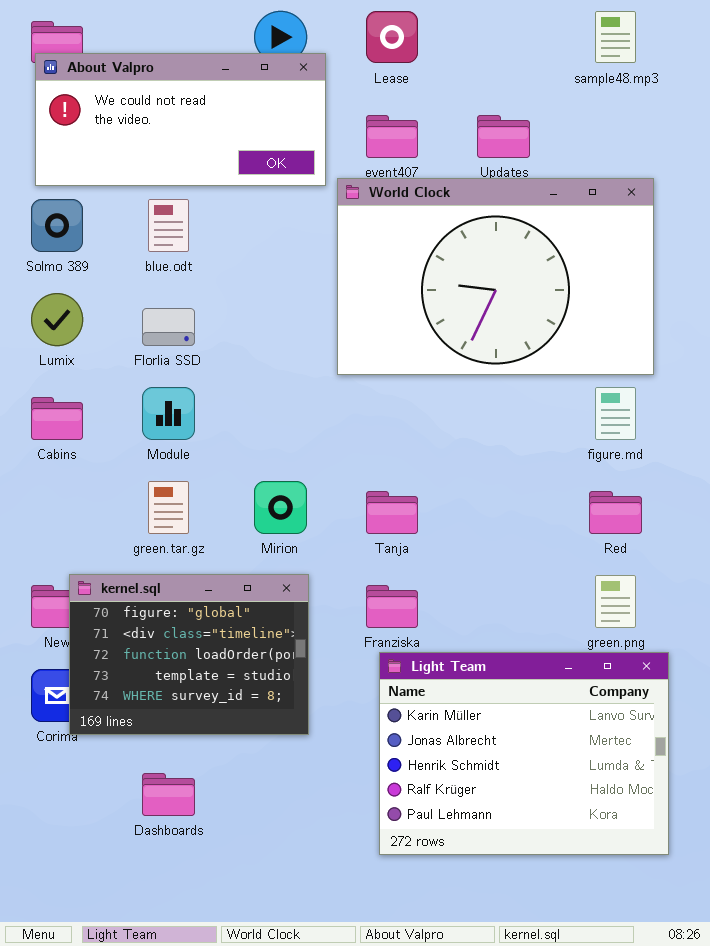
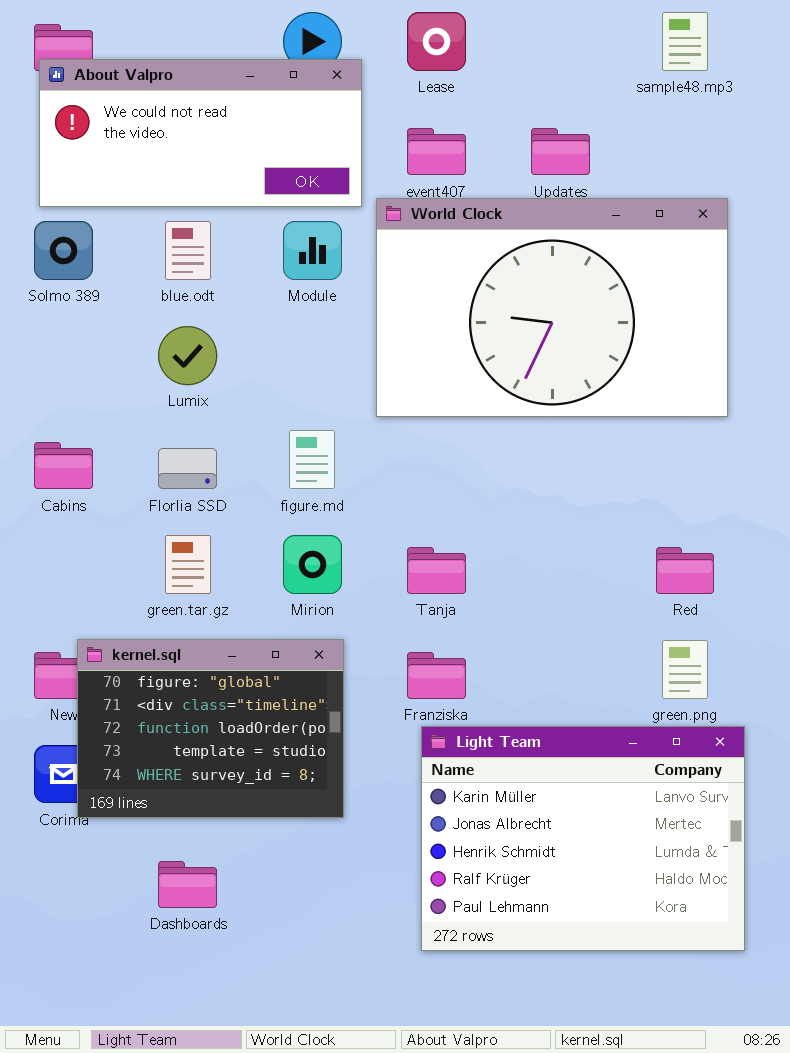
Lumix: [31,293,83,346] -> [158,326,217,385], moved
Florlia SSD: [142,308,195,346] -> [158,448,217,489], moved
Module: [142,387,195,440] -> [283,221,342,280], moved
figure.md: [595,387,636,440] -> [289,430,335,489], moved

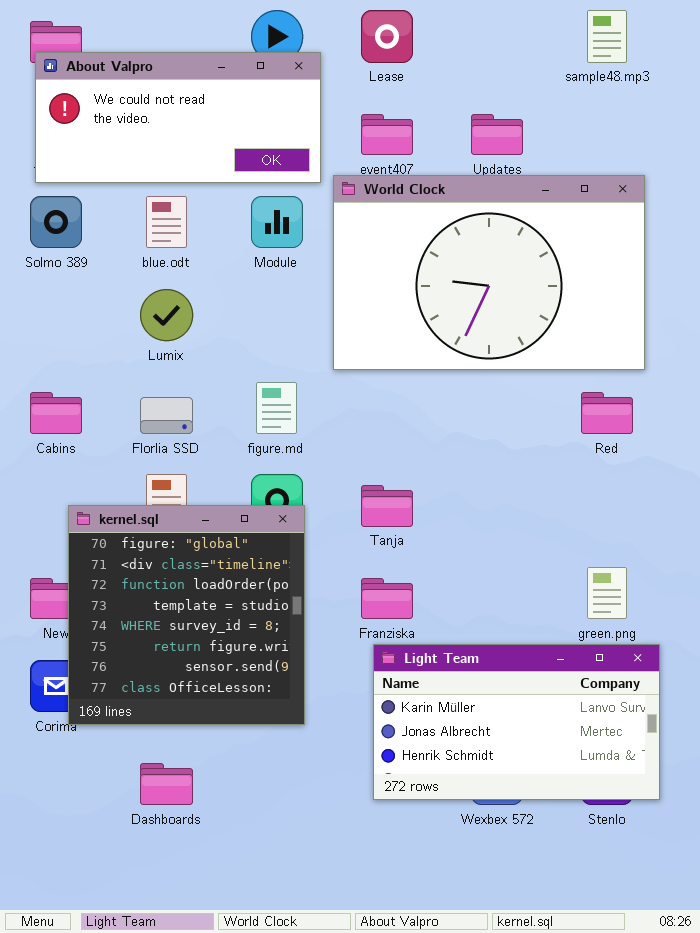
Red: [656,547,714,594] -> [581,392,633,434], moved
kernel.sql: [77,639,344,818] -> [68,505,305,725], resized
Light Team: [421,726,745,951] -> [373,644,660,800], resized

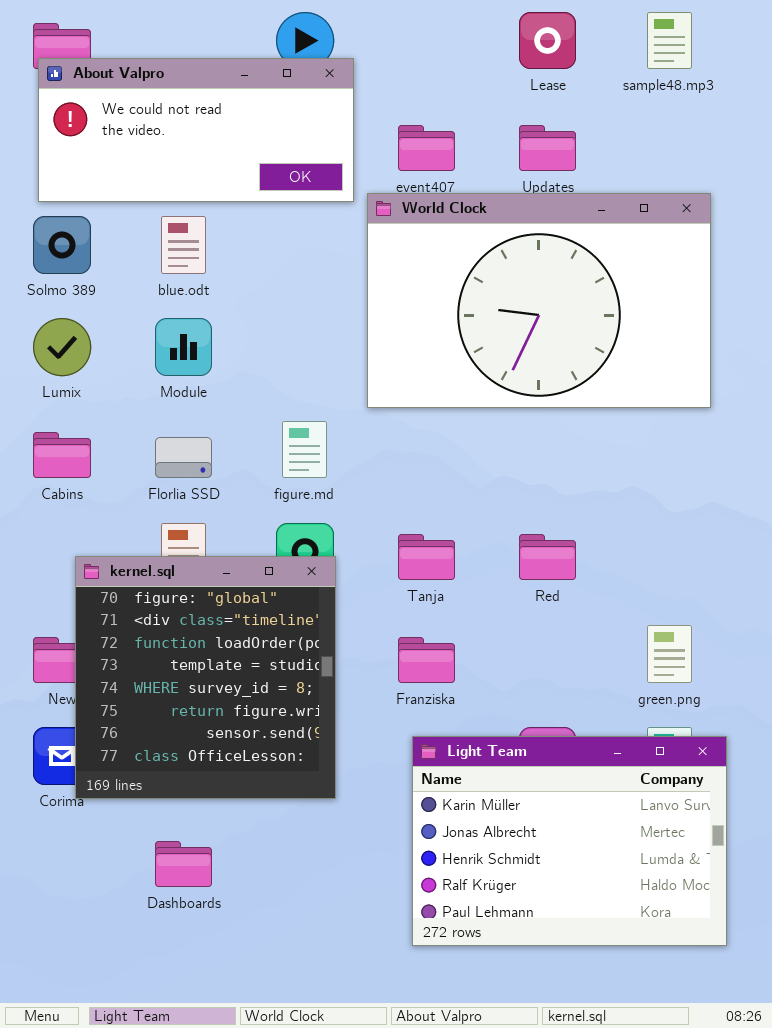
Lease: [361,10,413,63] -> [519,12,576,69], moved
Module: [251,196,303,248] -> [155,318,212,376], moved
Lumix: [140,289,193,341] -> [33,318,91,376], moved
Red: [581,392,633,434] -> [519,534,576,580], moved
Light Team: [373,644,660,800] -> [412,736,727,946], moved, resized

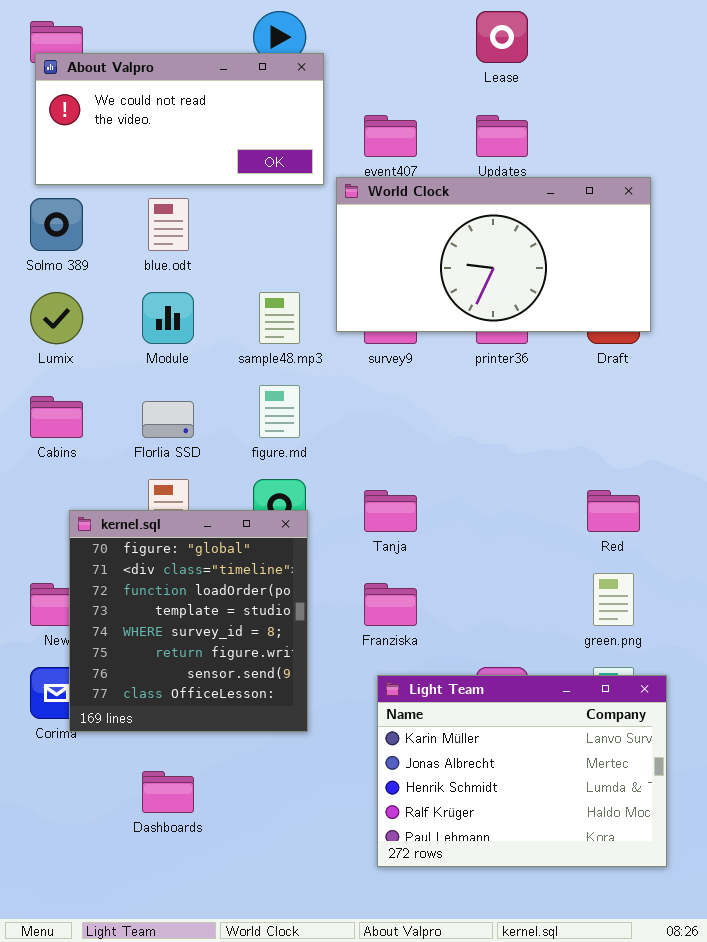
sample48.mp3: [647,12,692,69] -> [259,292,300,344], moved
World Clock: [367,193,711,408] -> [336,177,651,332], resized
Red: [519,534,576,580] -> [587,490,640,532], moved

